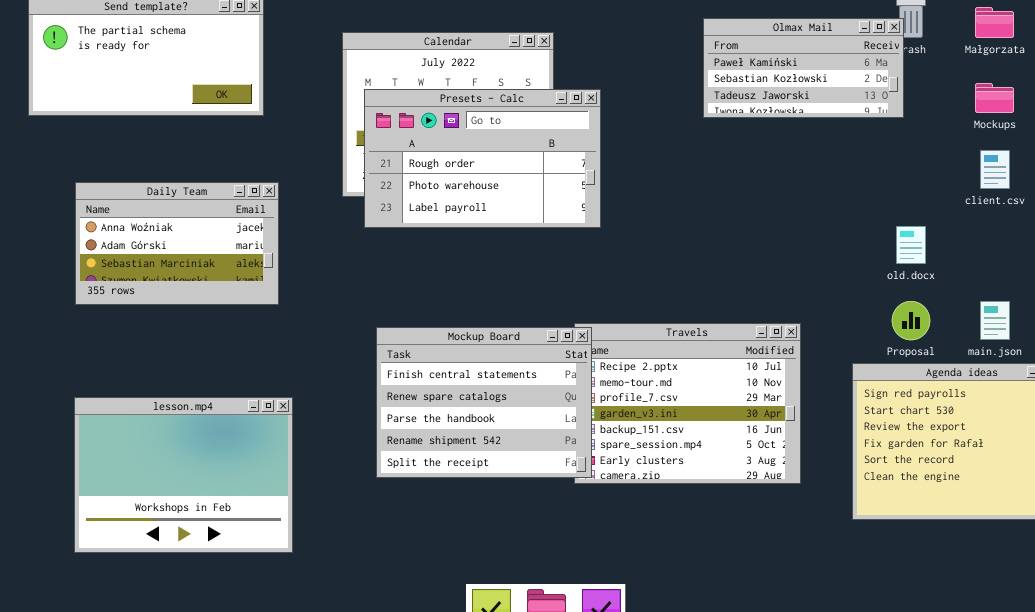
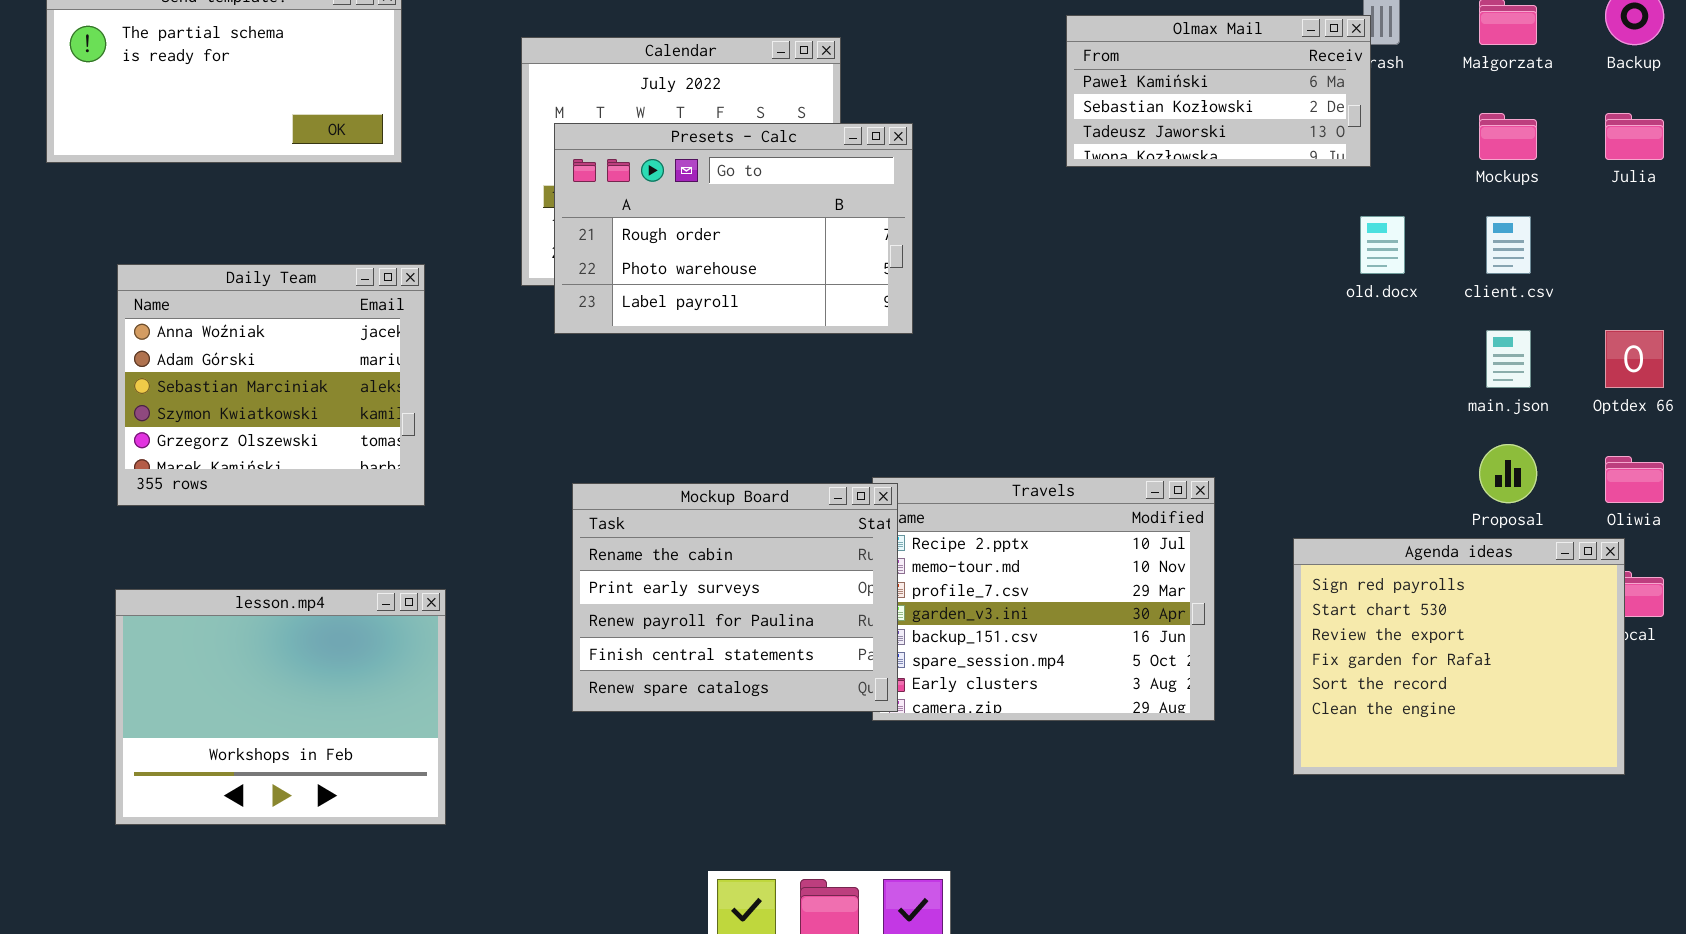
Daily Team: [75,182,279,305] -> [117,264,425,506], resized
old.docx: [896,226,926,264] -> [1360,216,1405,274], moved
Proposal: [892,301,930,340] -> [1479,444,1537,503], moved
main.json: [980,301,1010,340] -> [1486,330,1531,388], moved
Mockup Board: [376,327,592,478] -> [572,483,898,712], scrolled up 3 rows

